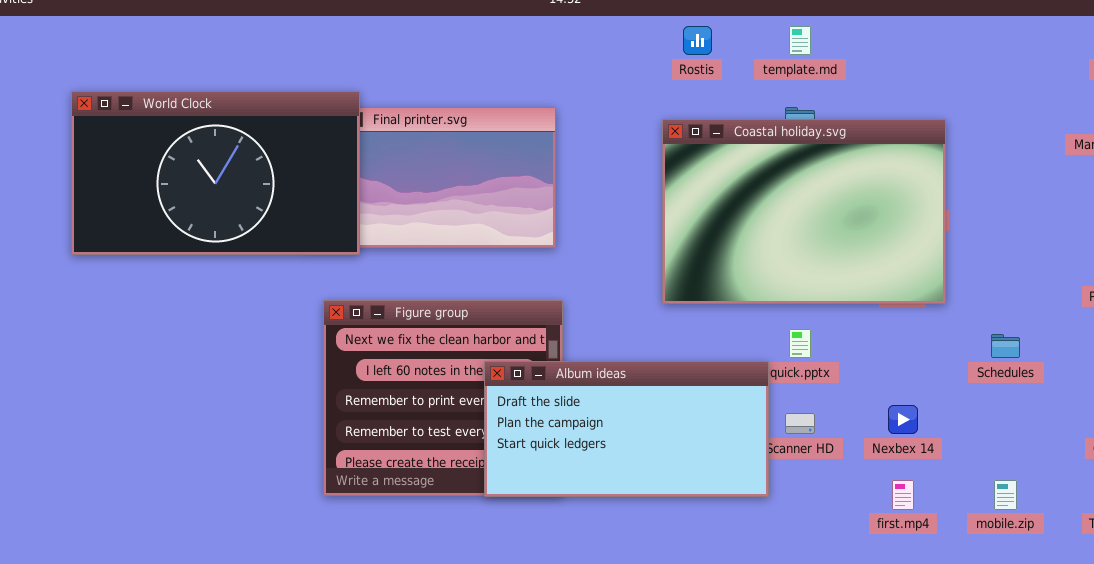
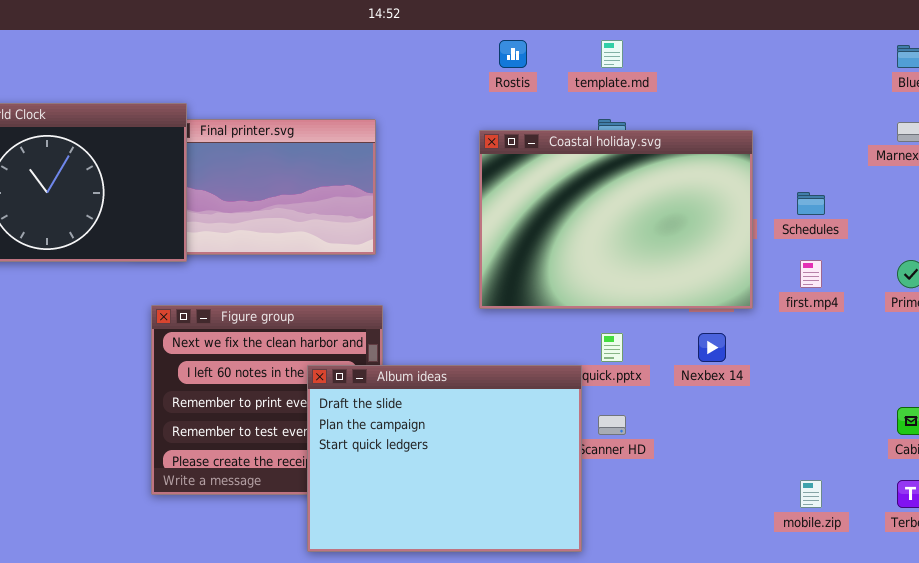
Schedules: [991,334,1020,358] -> [797,192,825,215], moved
Album ideas: [484,361,769,497] -> [307,365,582,552], resized
Nexbex 14: [888,405,918,434] -> [698,333,726,362], moved
first.mp4: [892,480,914,510] -> [800,260,822,288], moved

